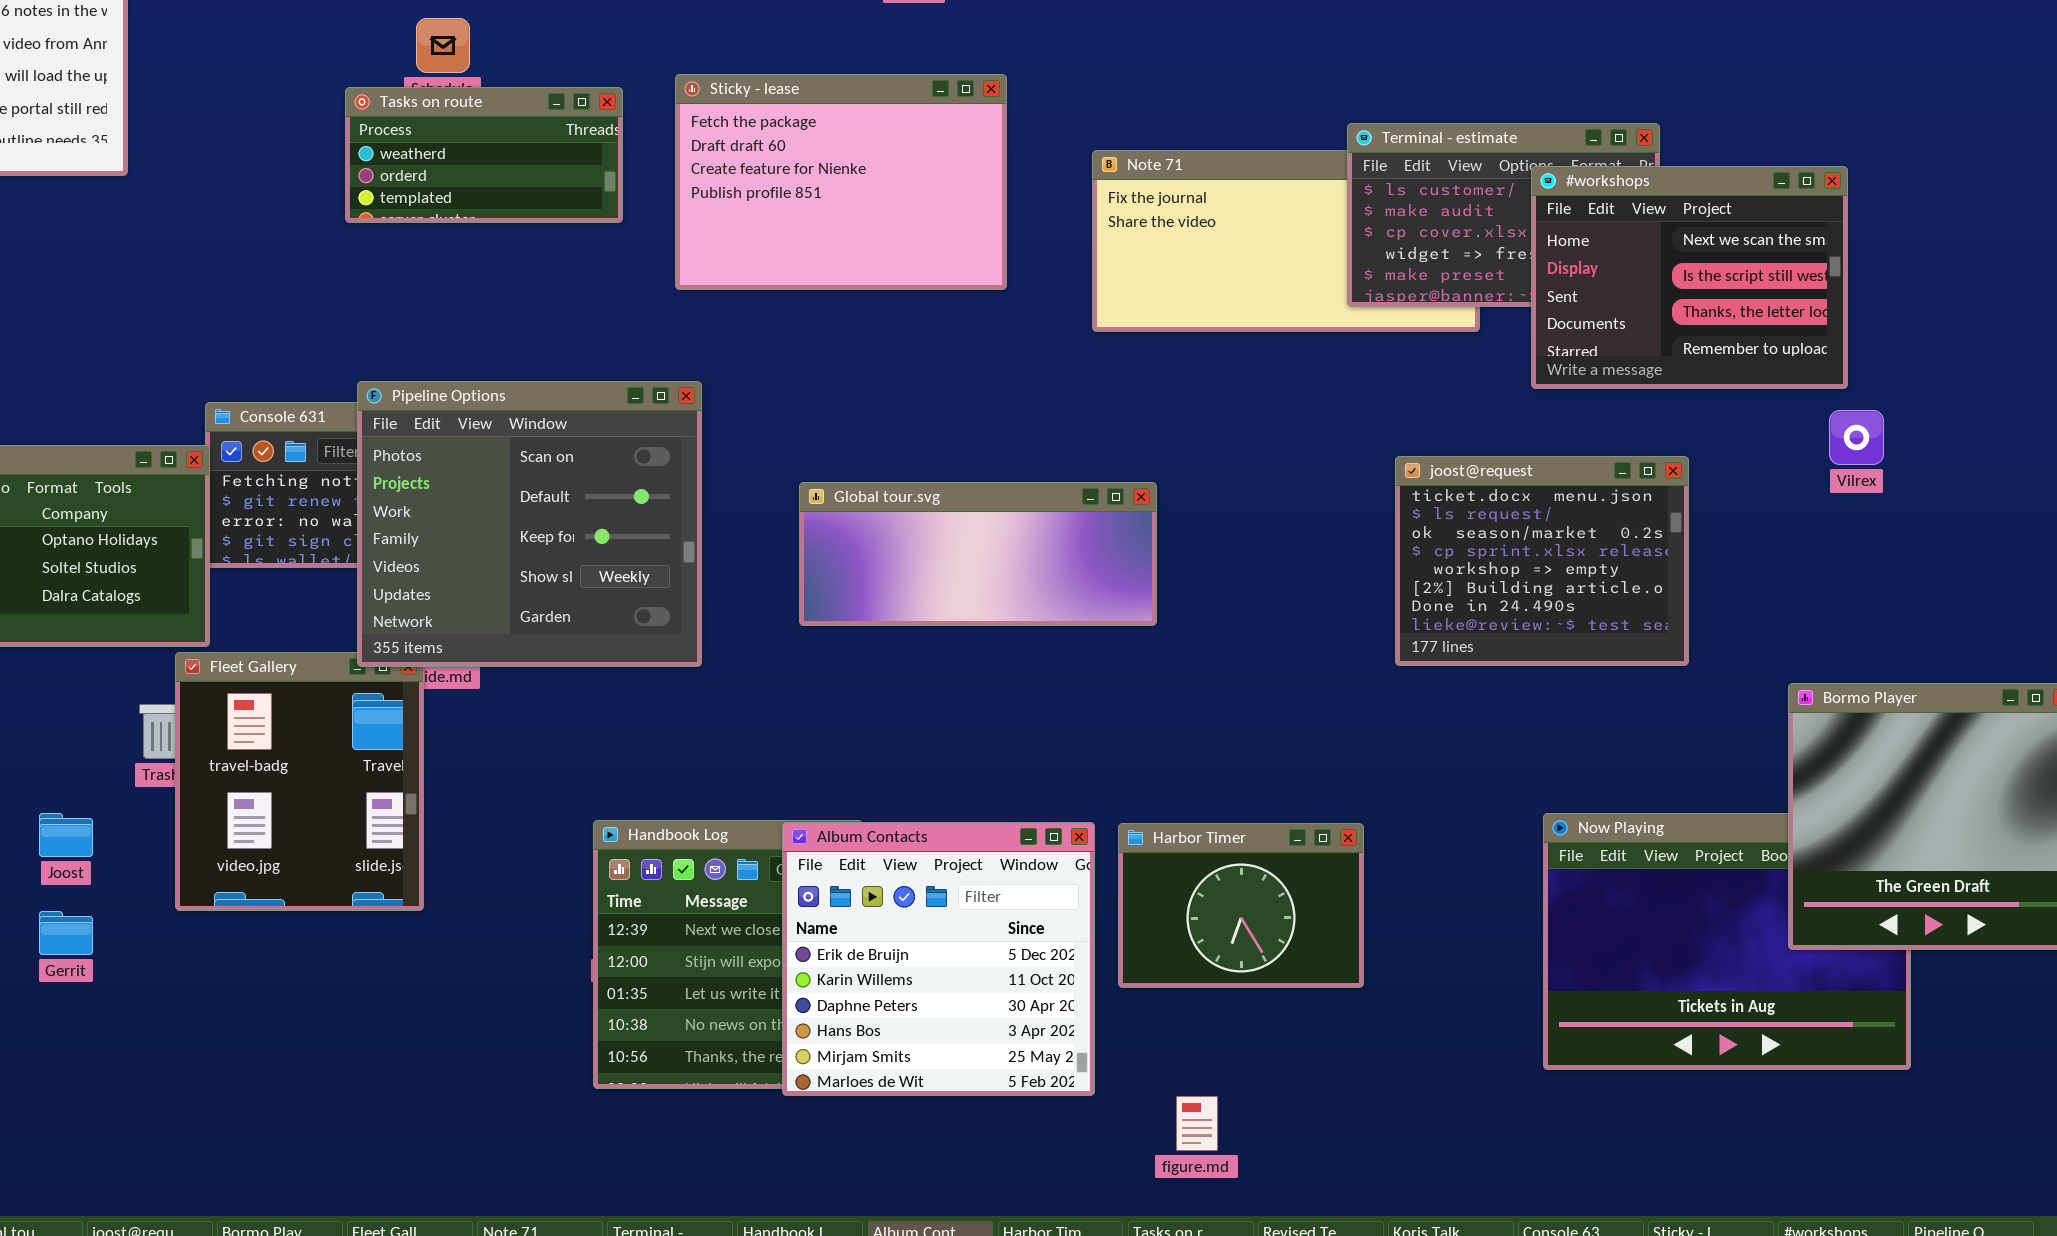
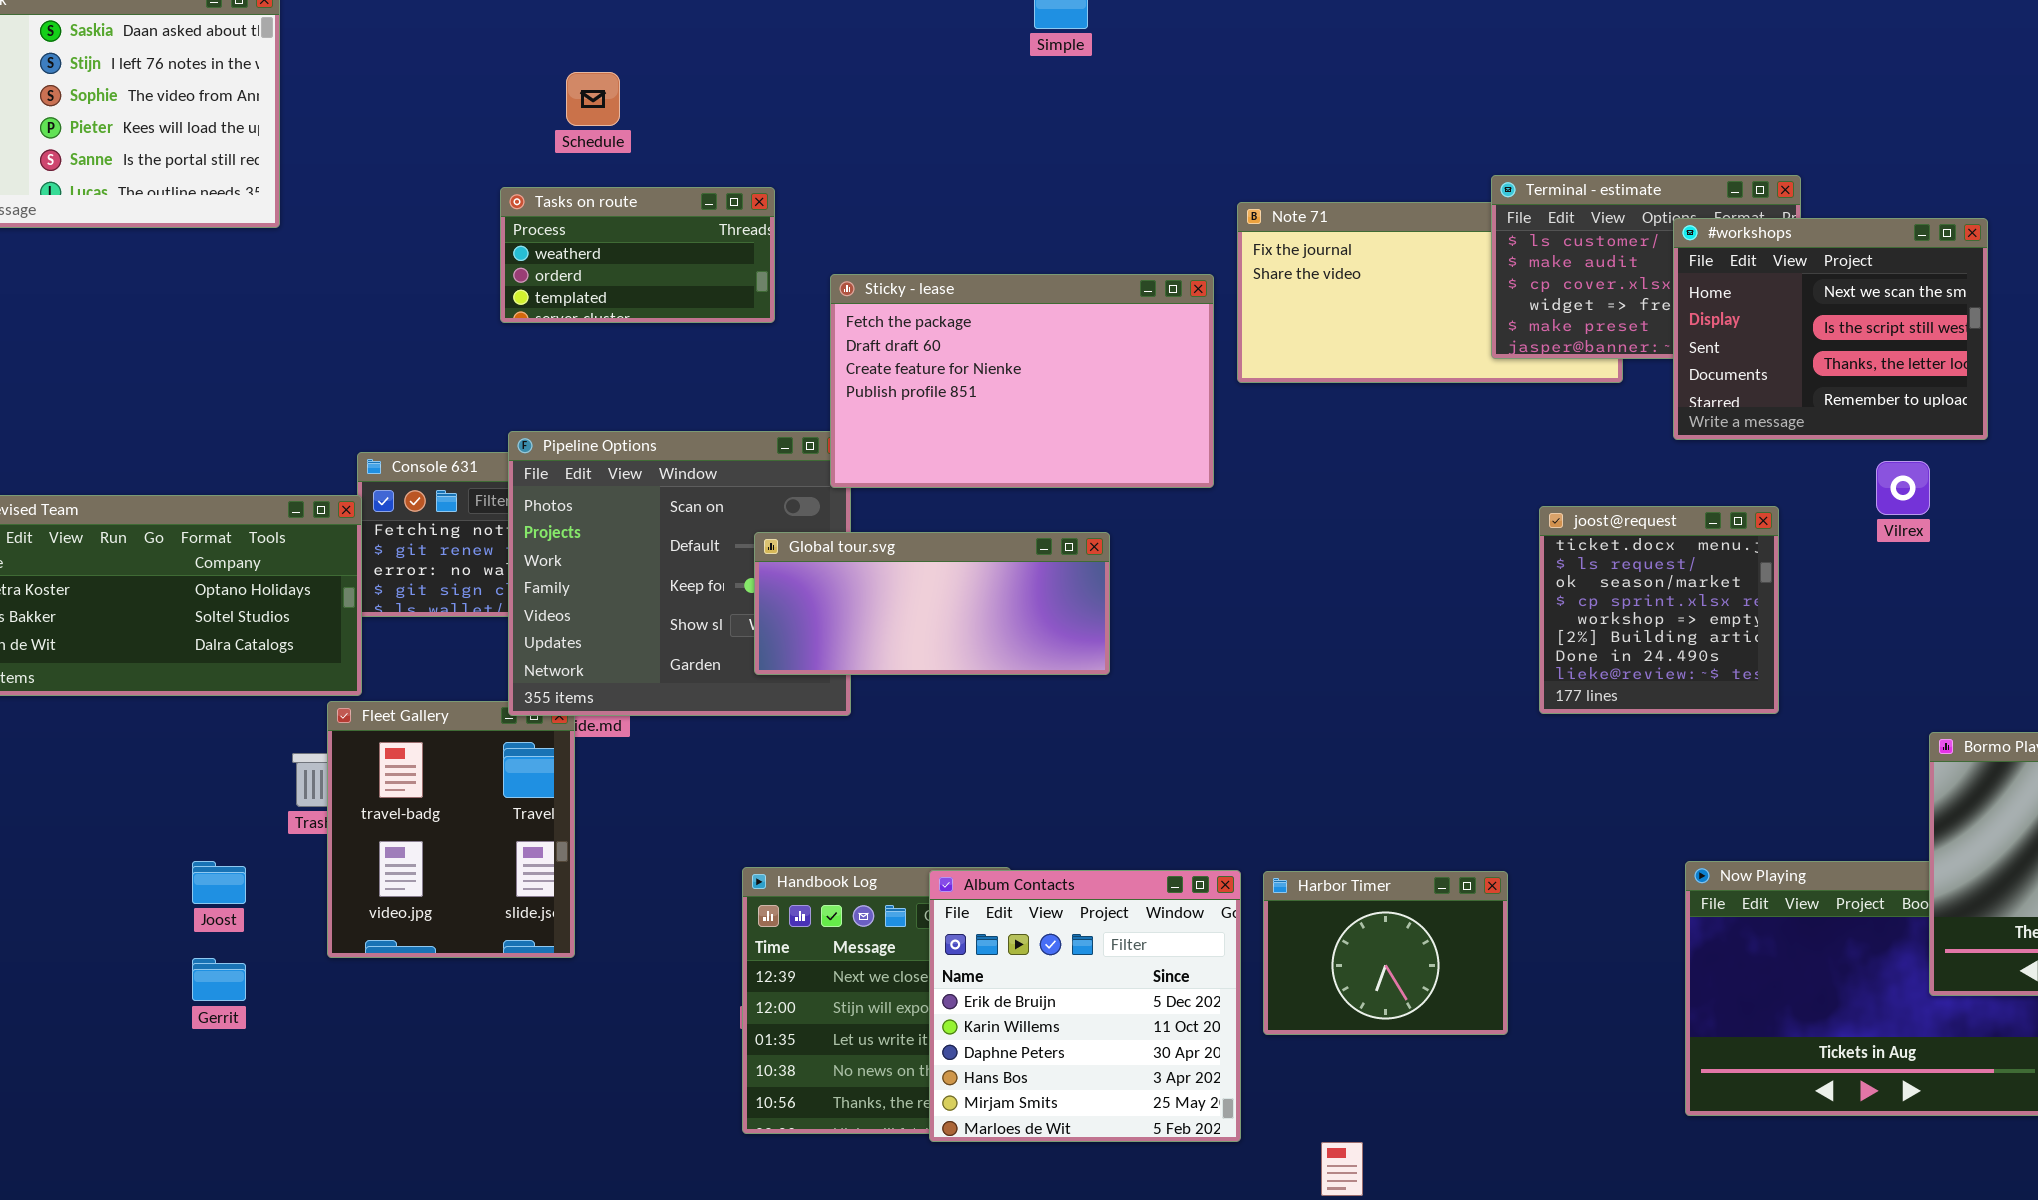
Sticky - lease: [675,74,1007,290] -> [830,274,1214,488], moved, resized
Tasks on route: [345,87,623,223] -> [500,187,775,323], moved
Vilrex: [1829,410,1884,465] -> [1876,461,1930,515], moved
joost@request: [1395,456,1689,666] -> [1539,506,1779,714], resized
Global tour.svg: [799,482,1157,626] -> [754,532,1110,675], moved

